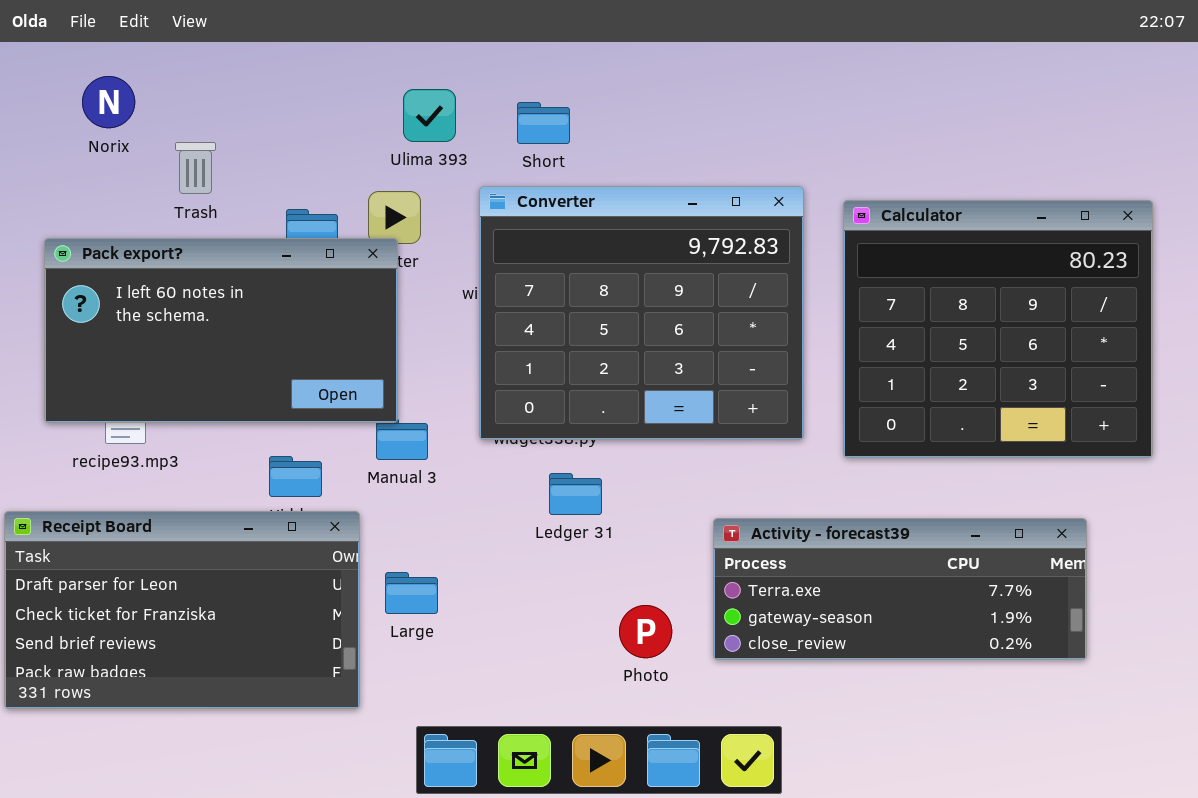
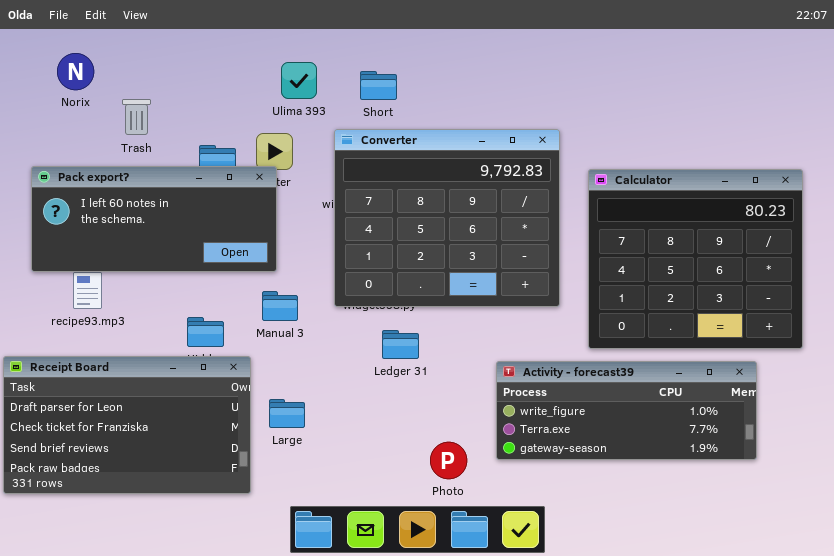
Calculator: [843,200,1153,458] -> [588,169,803,349], moved
Pack export?: [44,238,398,423] -> [31,166,277,272], resized
Activity - forecast39: [713,518,1087,660] -> [496,361,757,460], scrolled up 1 row
Photo: [619,605,672,658] -> [430,442,467,479], moved

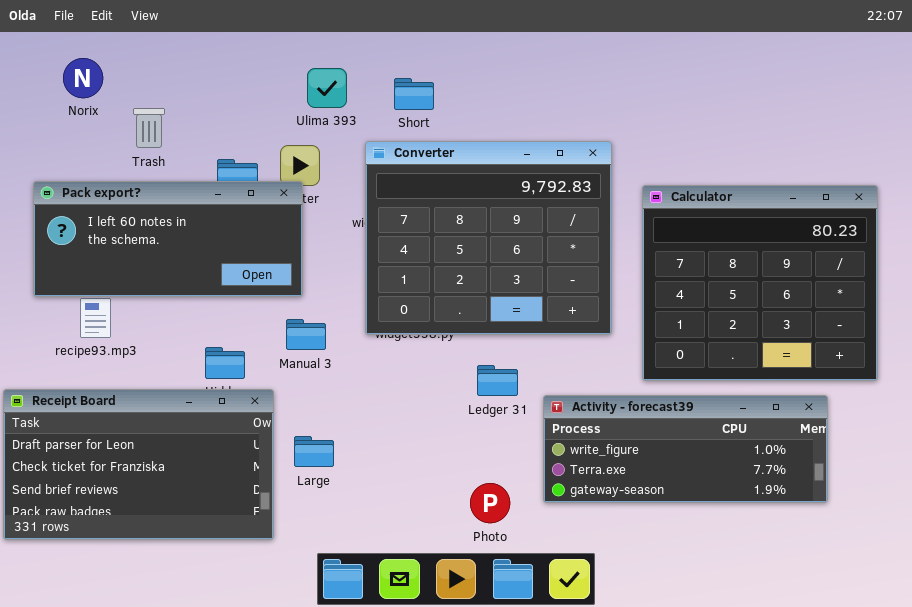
Ledger 31: [382,330,419,359] -> [477,365,518,396], moved

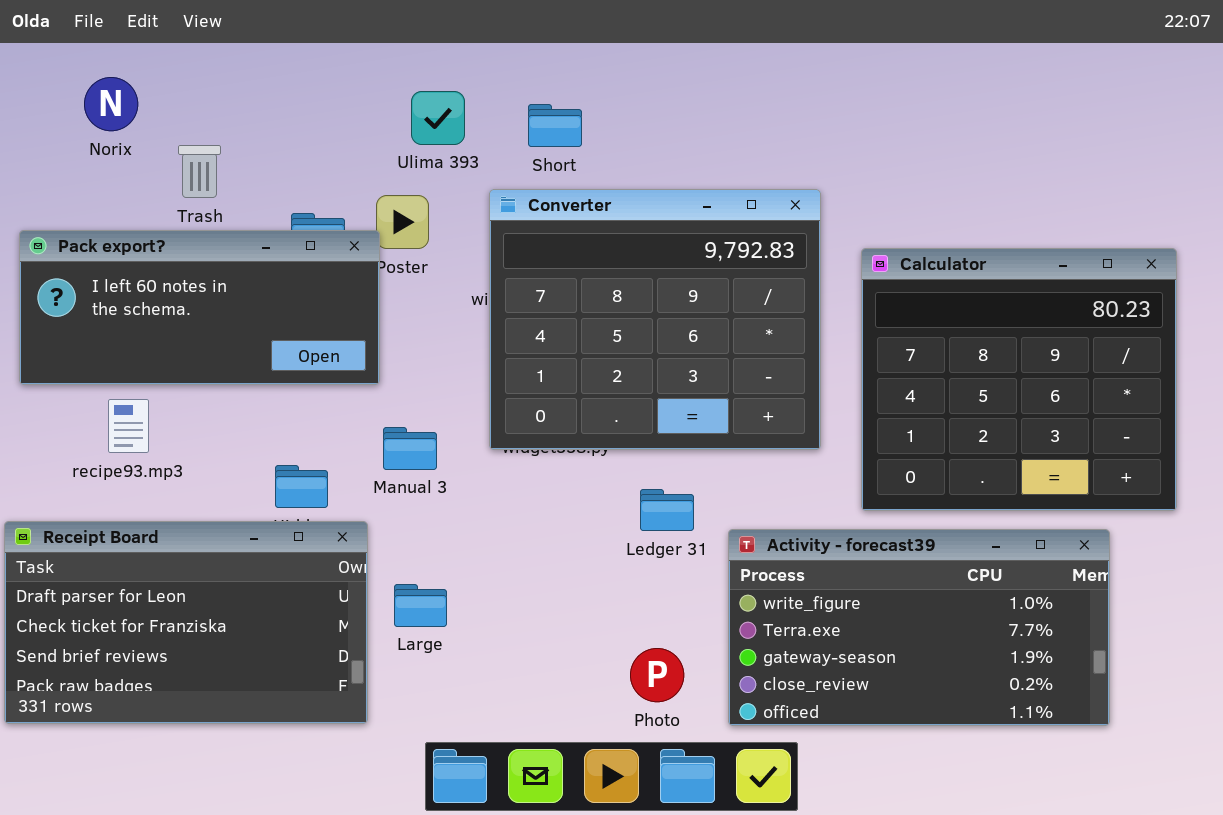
Pack export?: [33,181,303,297] -> [19,230,380,385], moved
Activity - forecast39: [543,395,828,503] -> [728,529,1110,726], resized

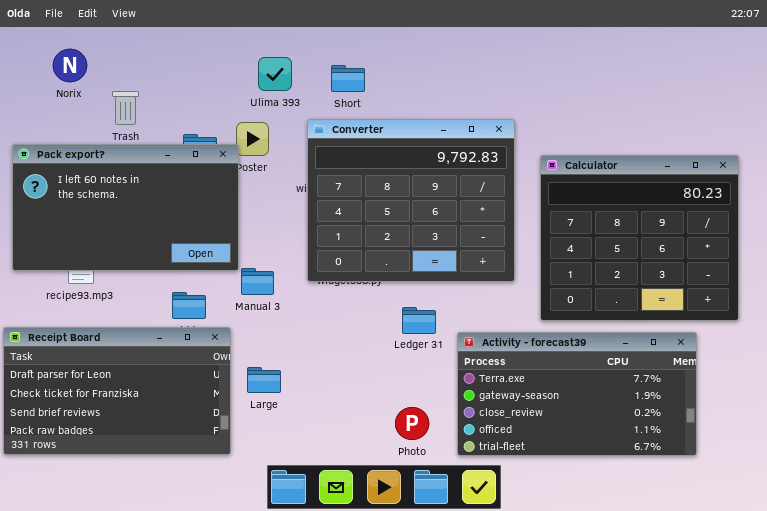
Pack export?: [19,230,380,385] -> [12,144,239,271], resized
Activity - forecast39: [728,529,1110,726] -> [457,332,697,456], scrolled down 1 row

